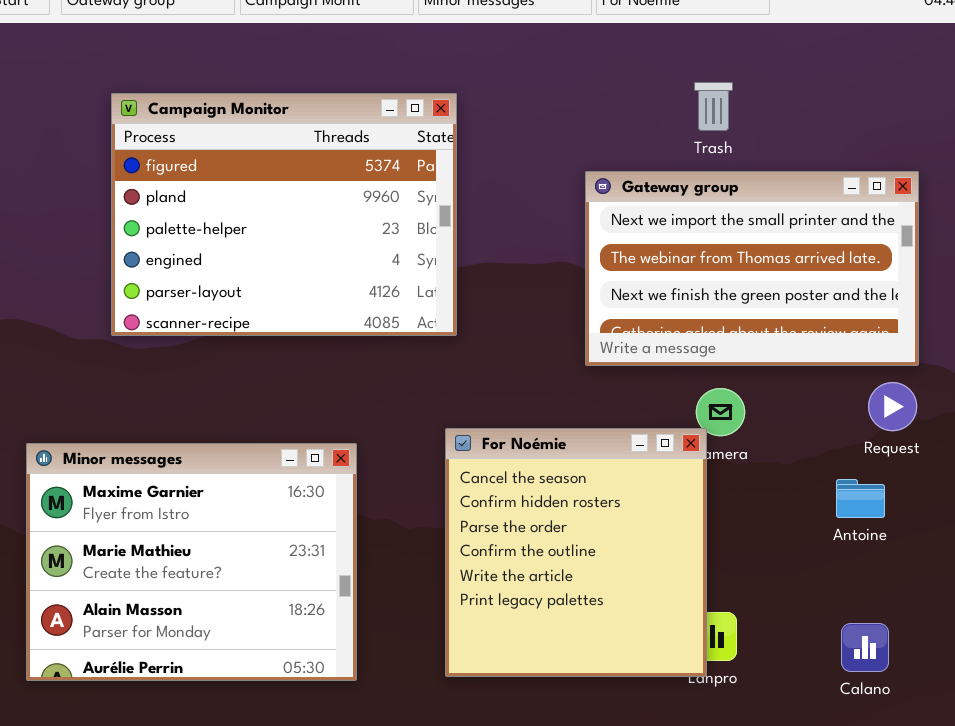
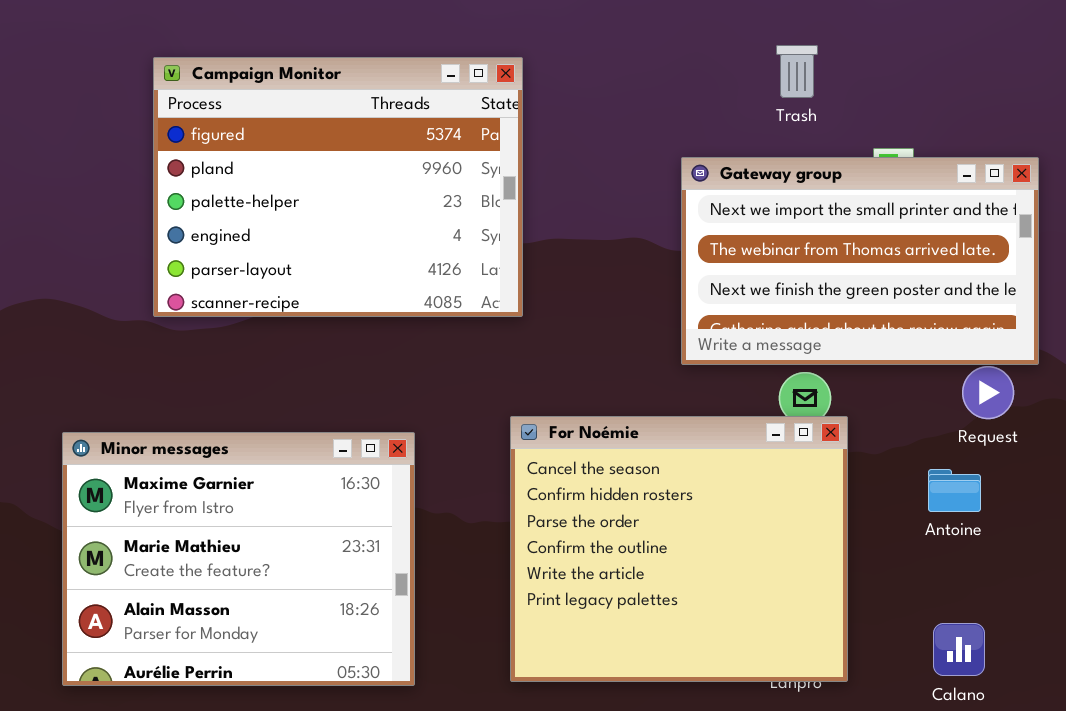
Gateway group: [585,171,919,366] -> [681,157,1039,365], moved
For Noémie: [445,428,707,677] -> [510,416,848,682], resized

